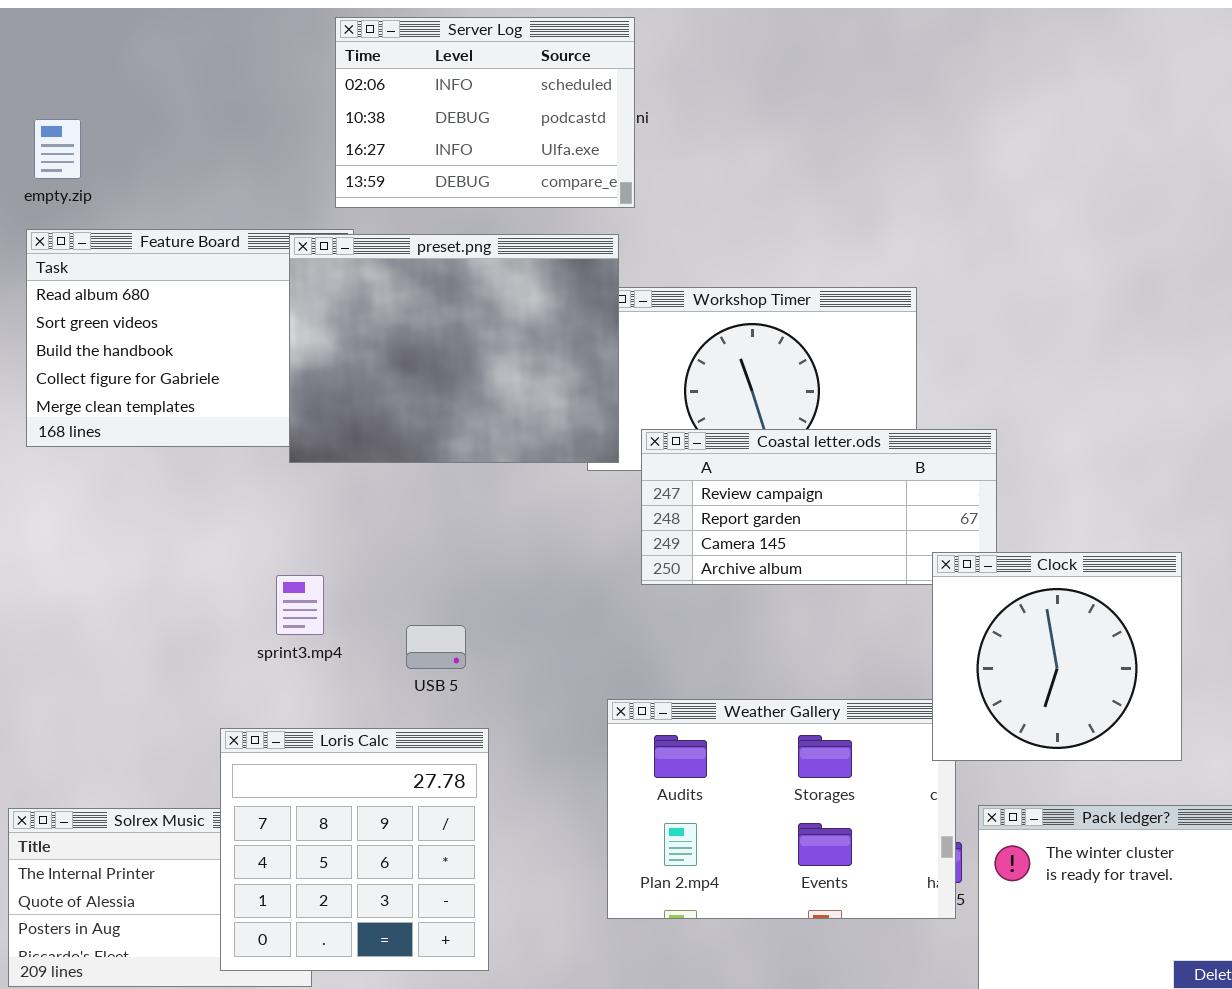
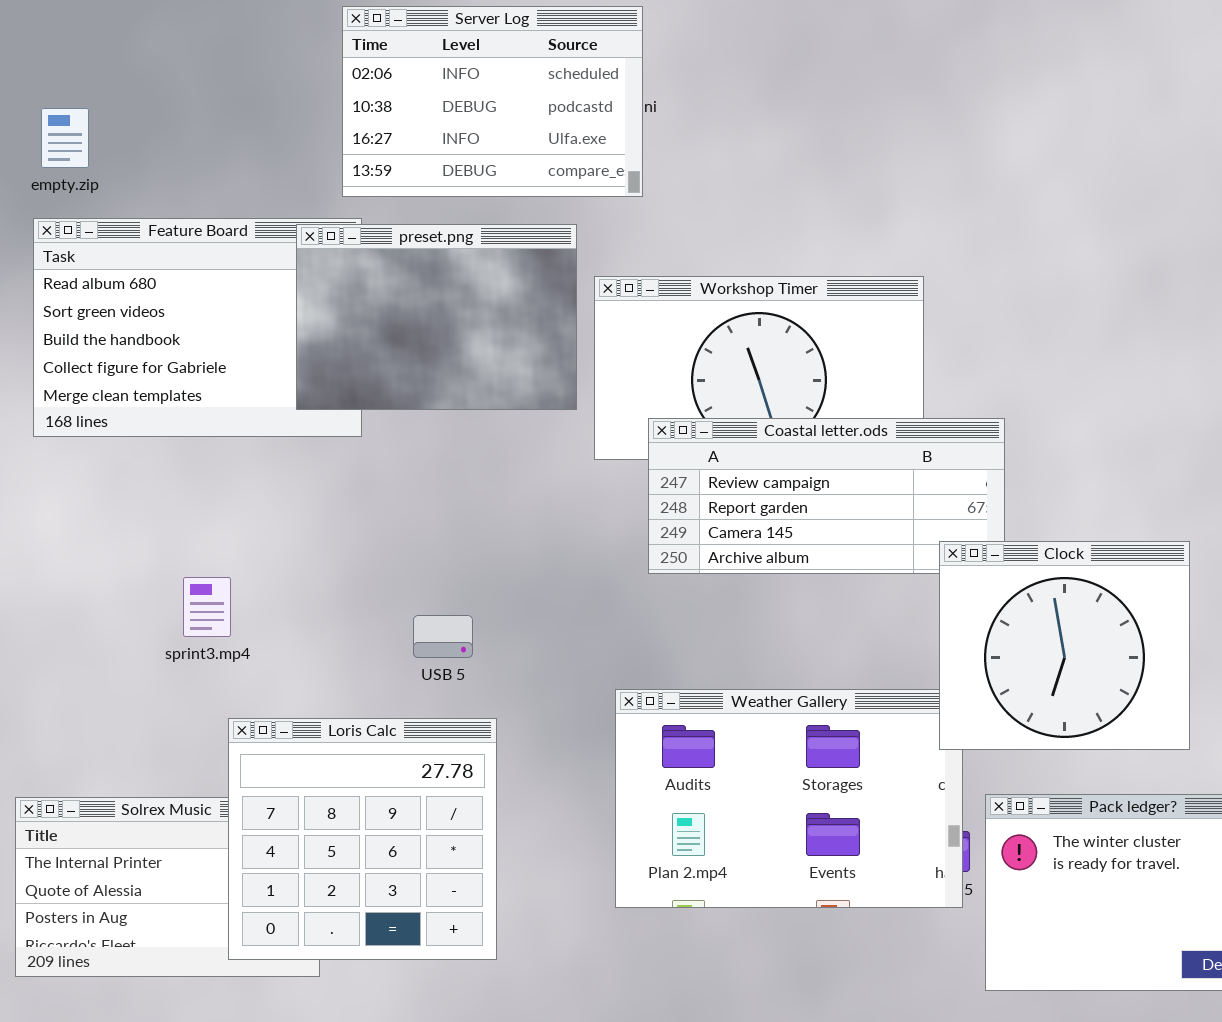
preset.png: [289,234,619,463] -> [296,224,577,410], resized
sprint3.mp4: [276,575,324,635] -> [183,577,231,637], moved

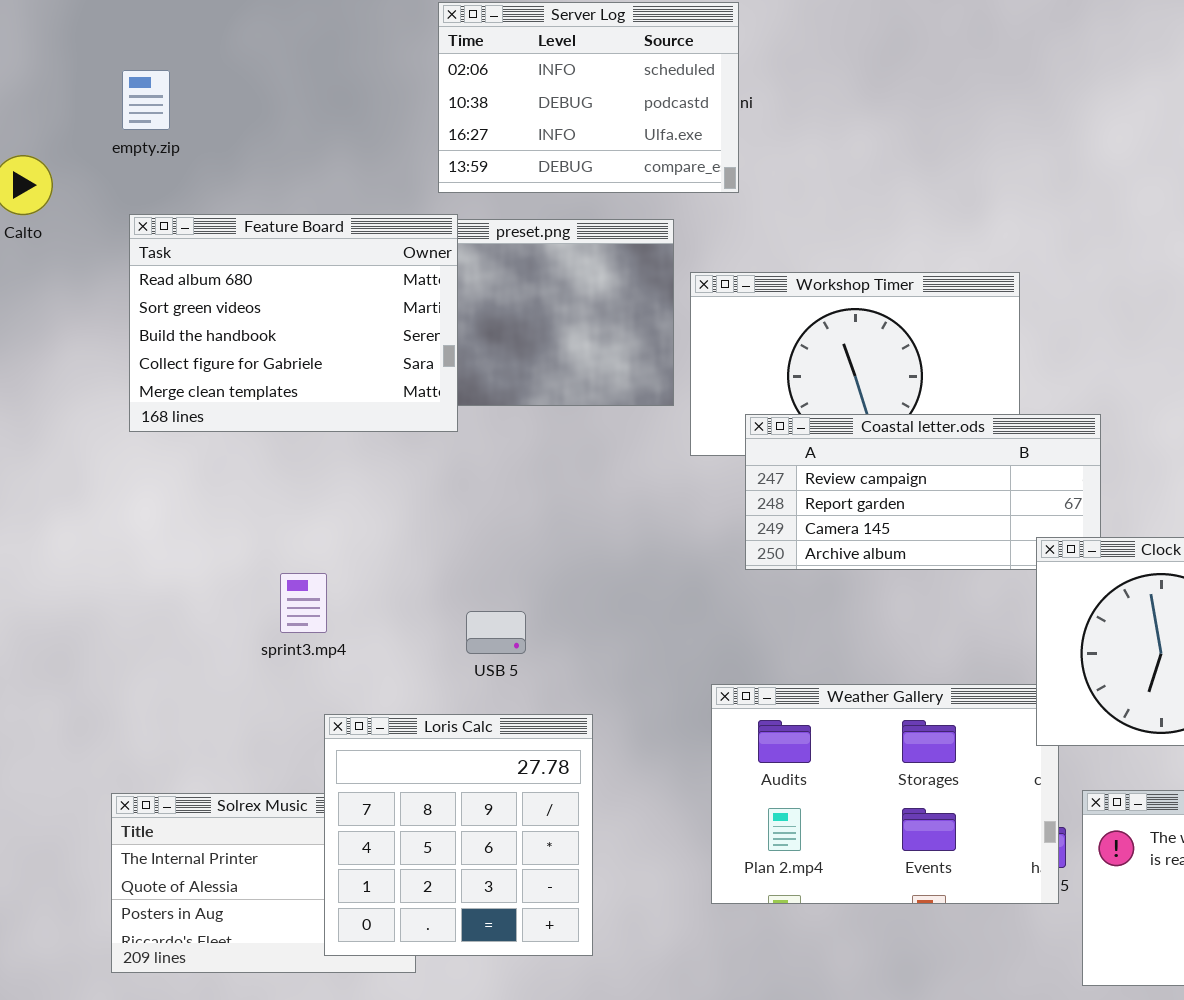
empty.zip: [41,108,89,168] -> [122,70,170,130], moved
Feature Board: [33,218,362,437] -> [129,214,458,432], raised
USB 5: [413,615,473,658] -> [466,611,526,654], moved

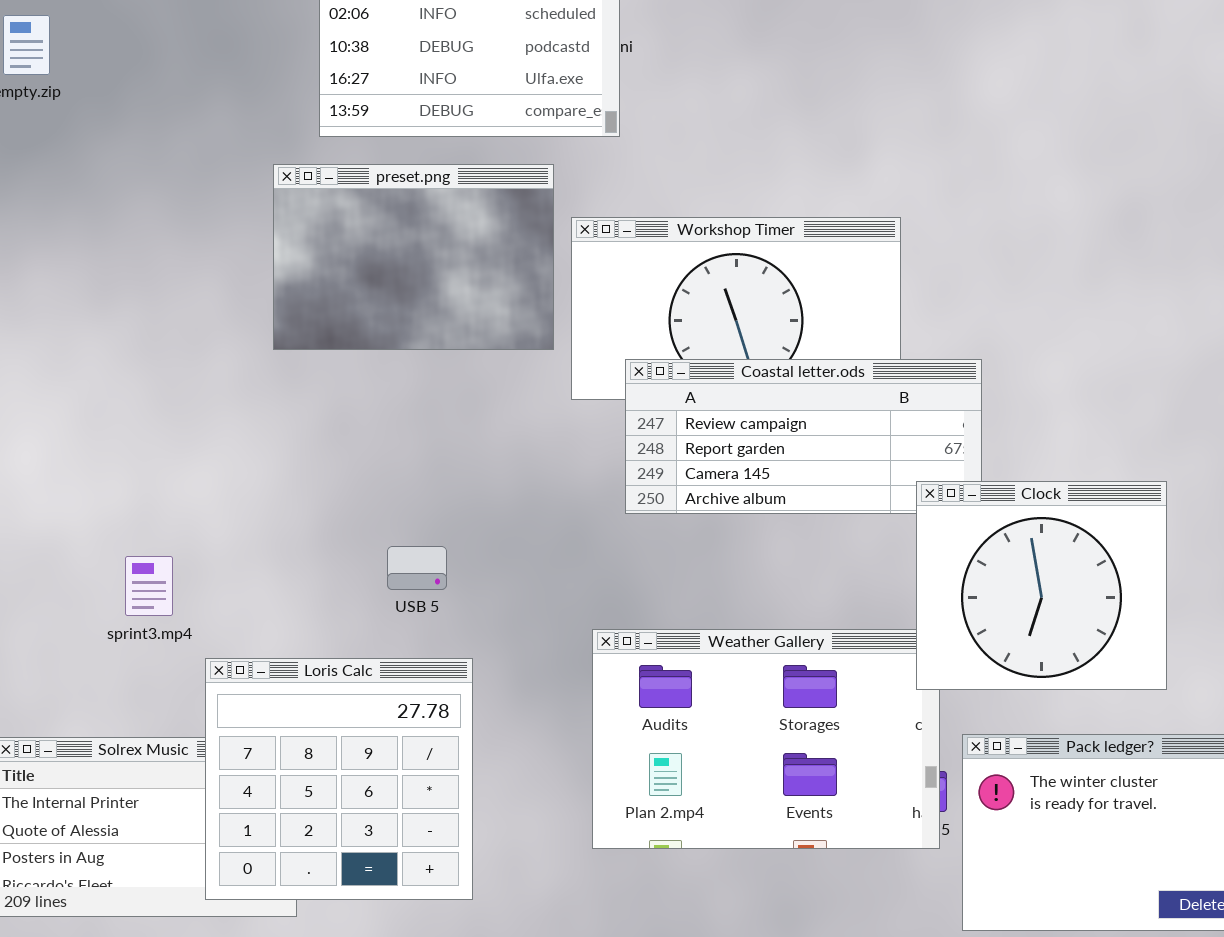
Feature Board: [129,214,458,432] -> none, closed
sprint3.mp4: [280,573,327,633] -> [125,556,173,616], moved
USB 5: [466,611,526,654] -> [387,546,447,590], moved

